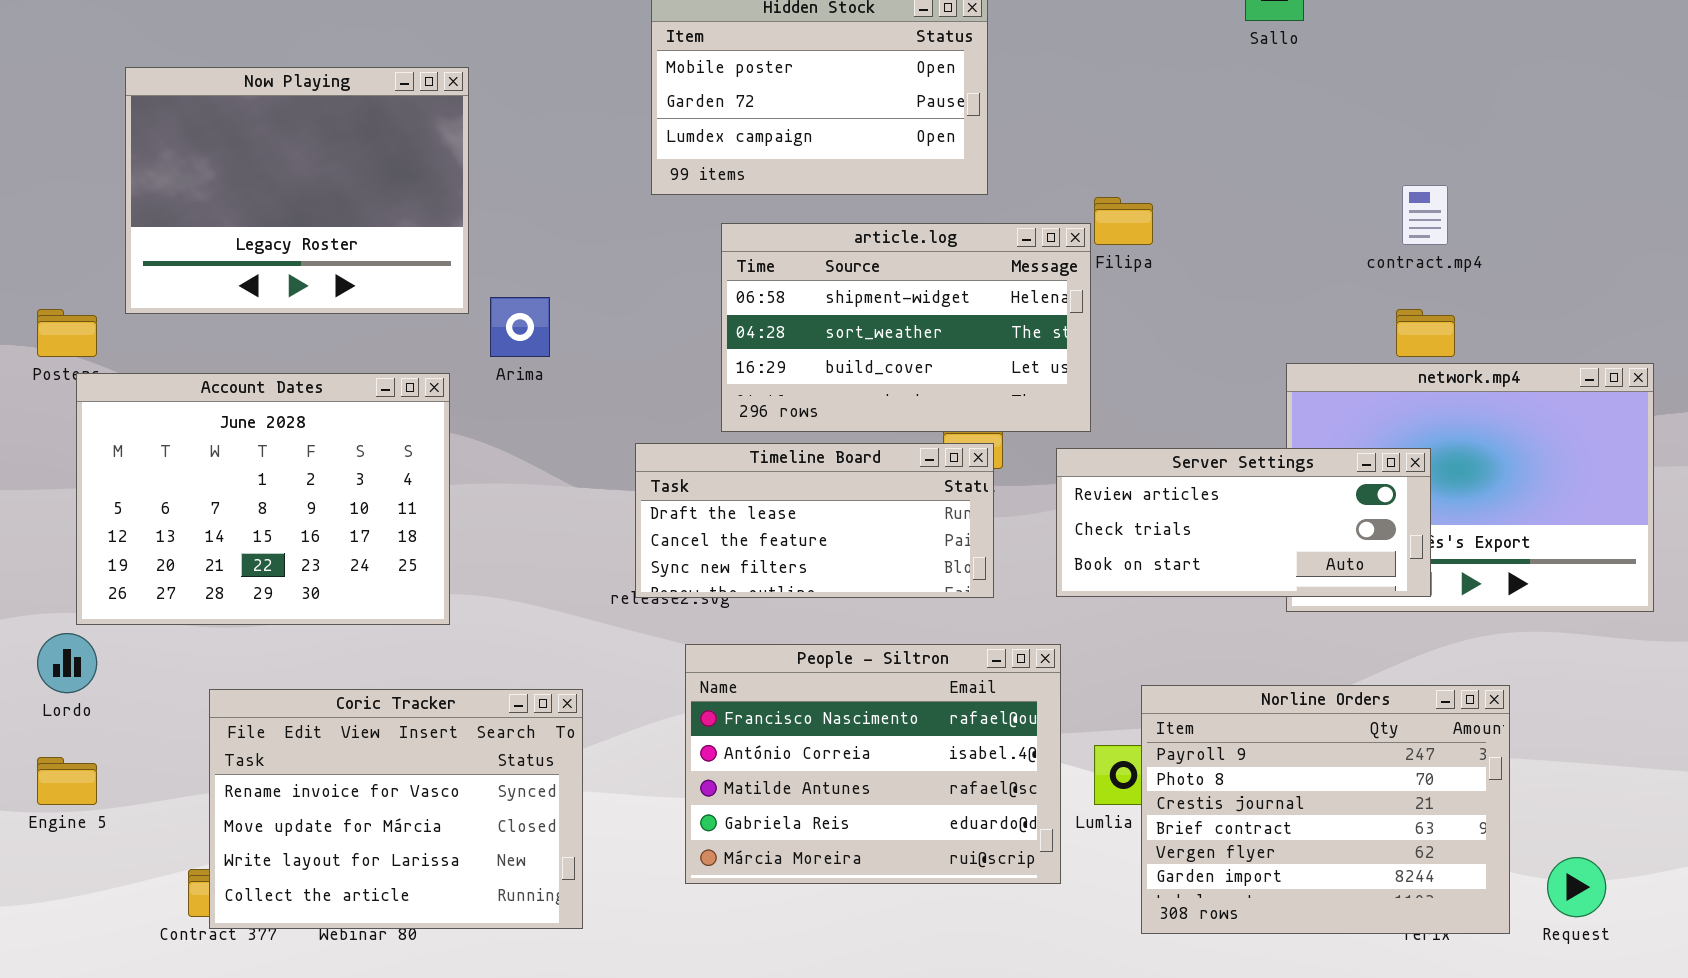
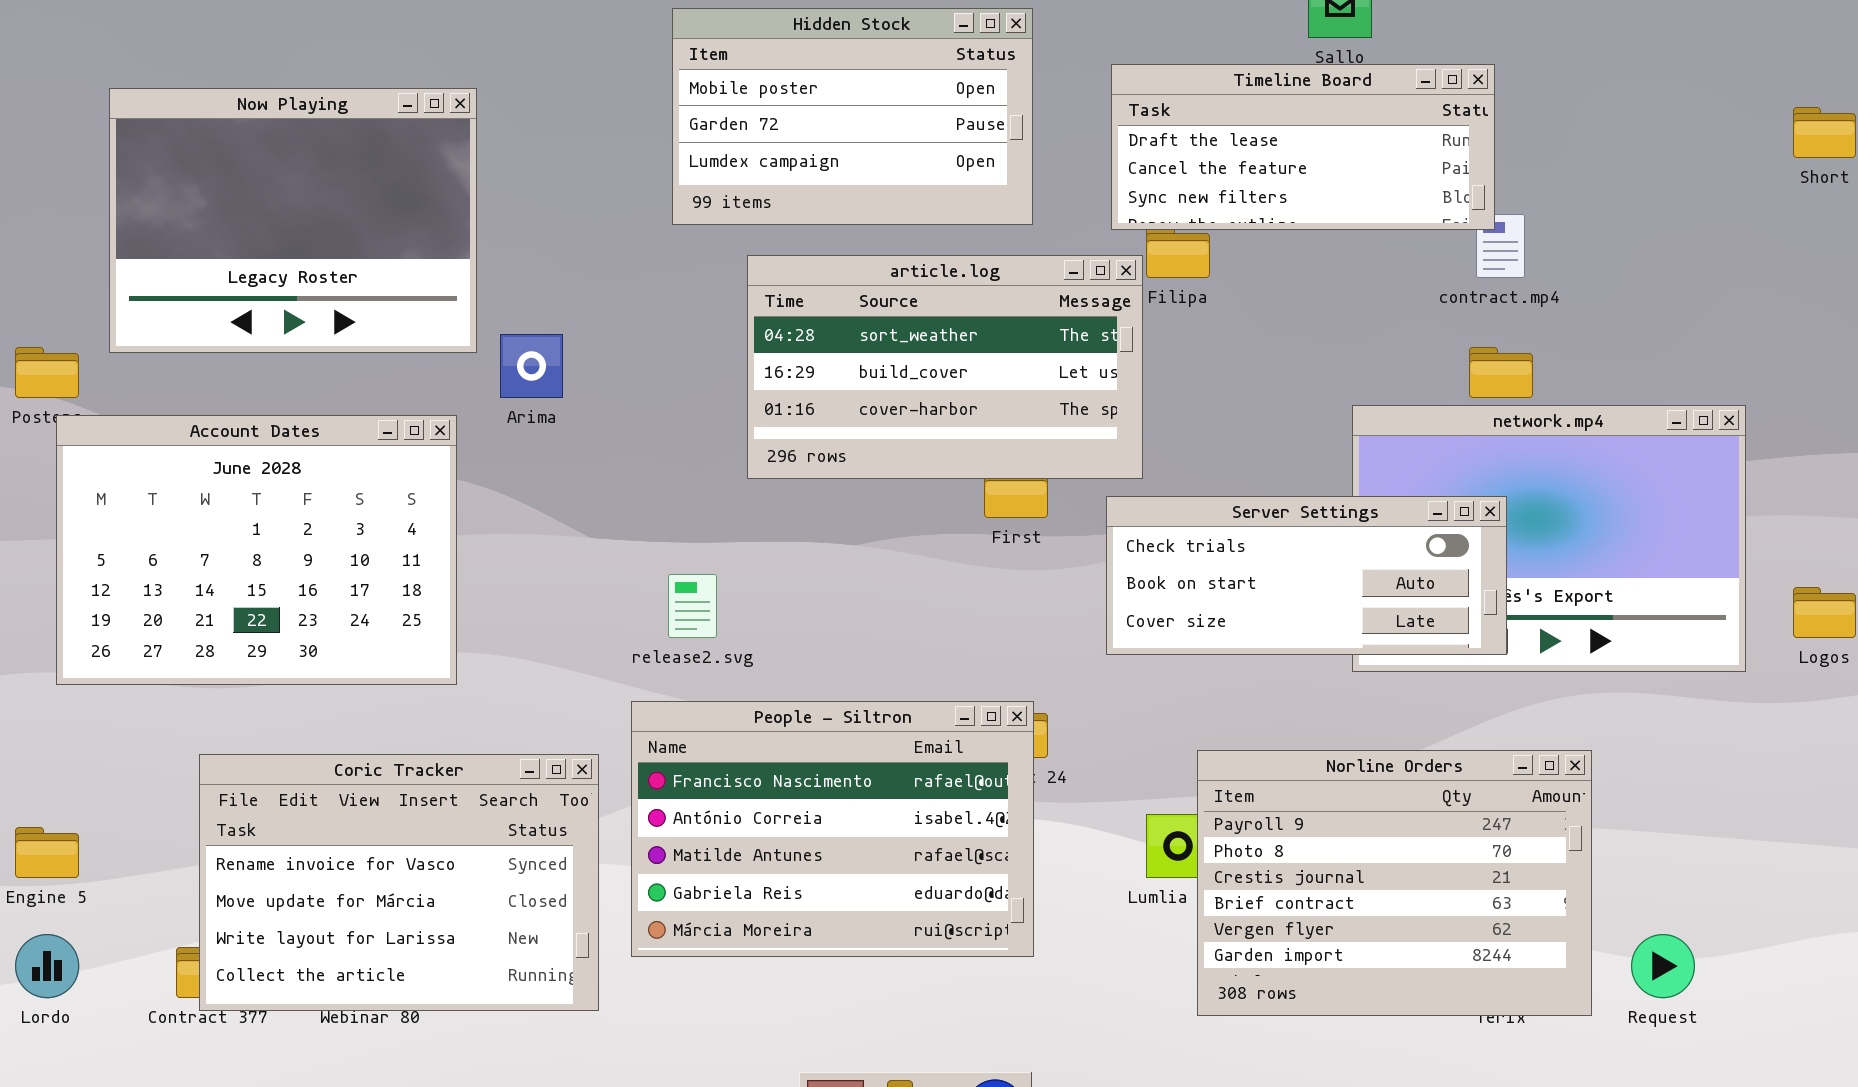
article.log: [721,223,1091,432] -> [747,255,1143,479], scrolled down 1 row
Timeline Board: [635,443,994,598] -> [1111,64,1495,230], moved
Server Settings: [1056,448,1431,597] -> [1106,496,1507,655], scrolled down 1 row
Lordo: [37,633,97,693] -> [15,934,79,998], moved
People - Siltron: [685,644,1061,884] -> [631,701,1034,957], moved

